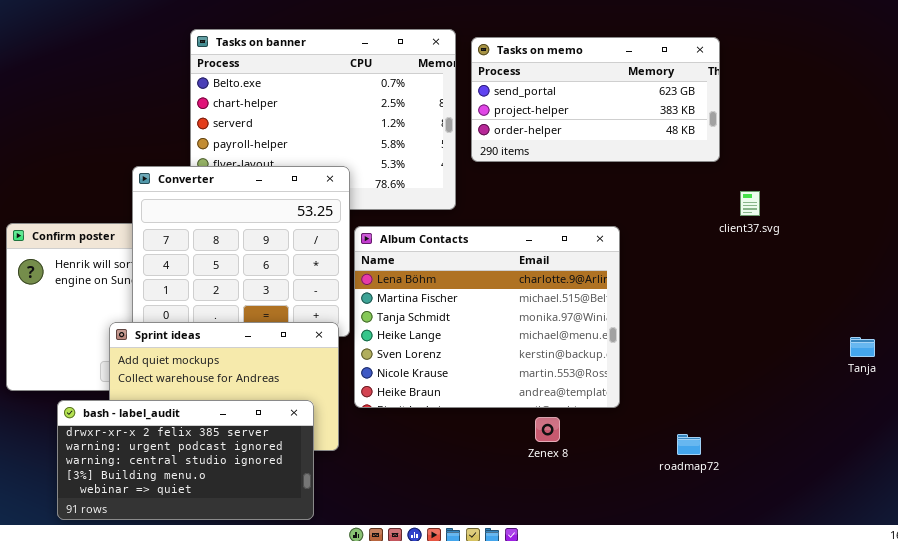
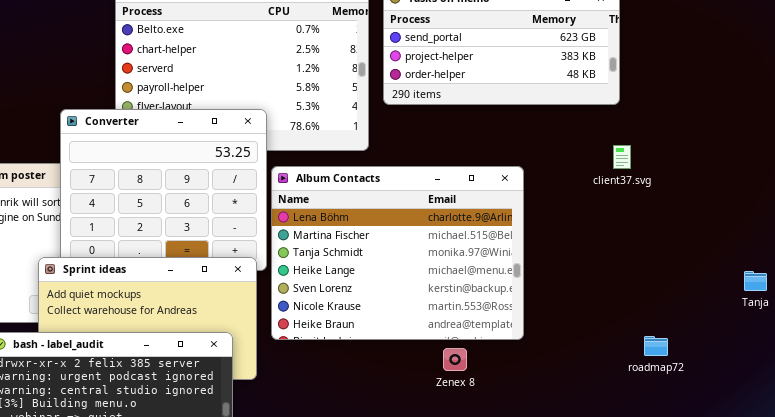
client37.svg: [740,191,760,216] -> [613,145,631,169], moved
roadmap72: [677,434,701,455] -> [644,336,668,356], moved

